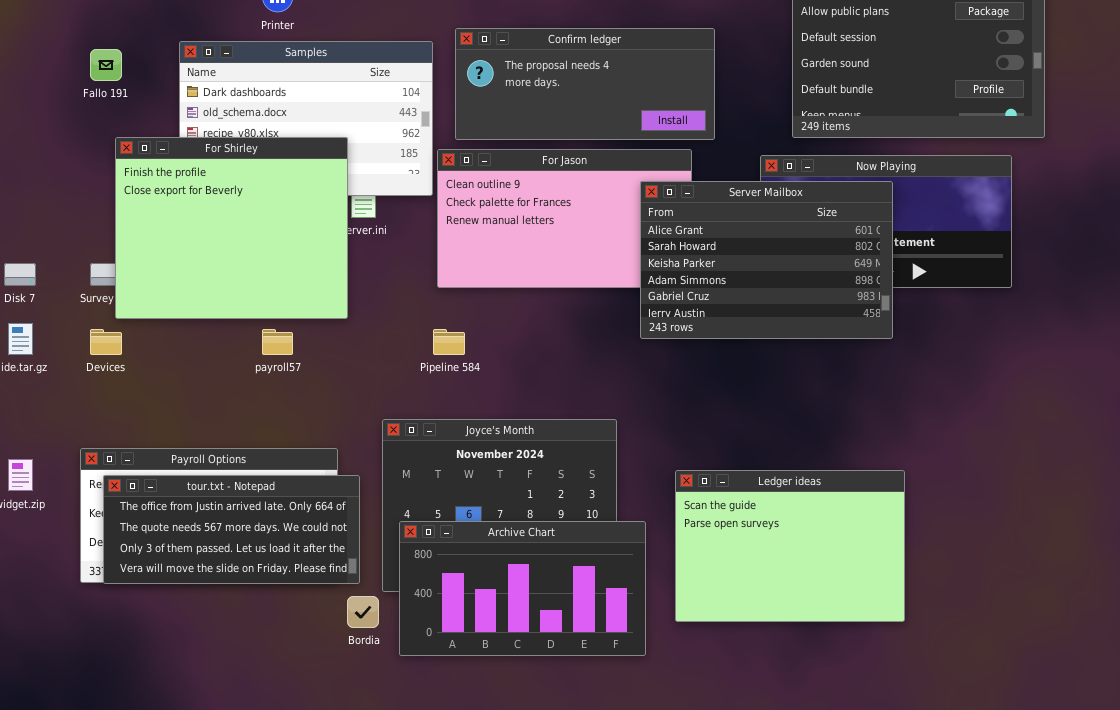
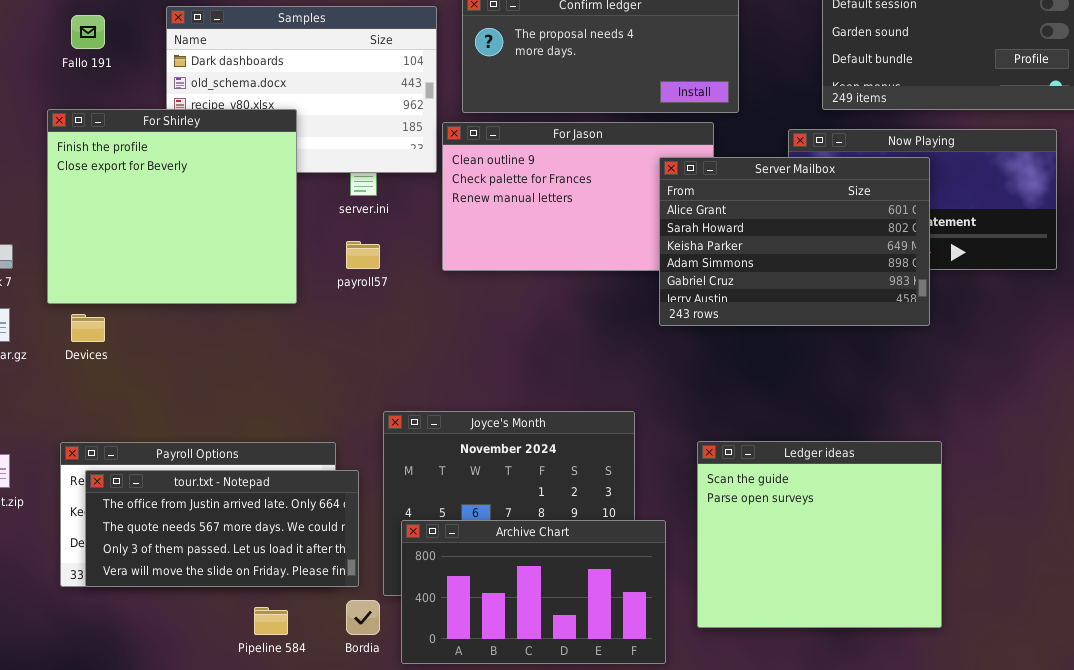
For Shirley: [115,137,348,319] -> [47,109,297,304], moved
payroll57: [262,329,293,355] -> [346,241,380,269], moved
Pipeline 584: [433,329,465,355] -> [254,607,288,635], moved
Ledger ideas: [675,470,905,622] -> [697,441,942,628], resized

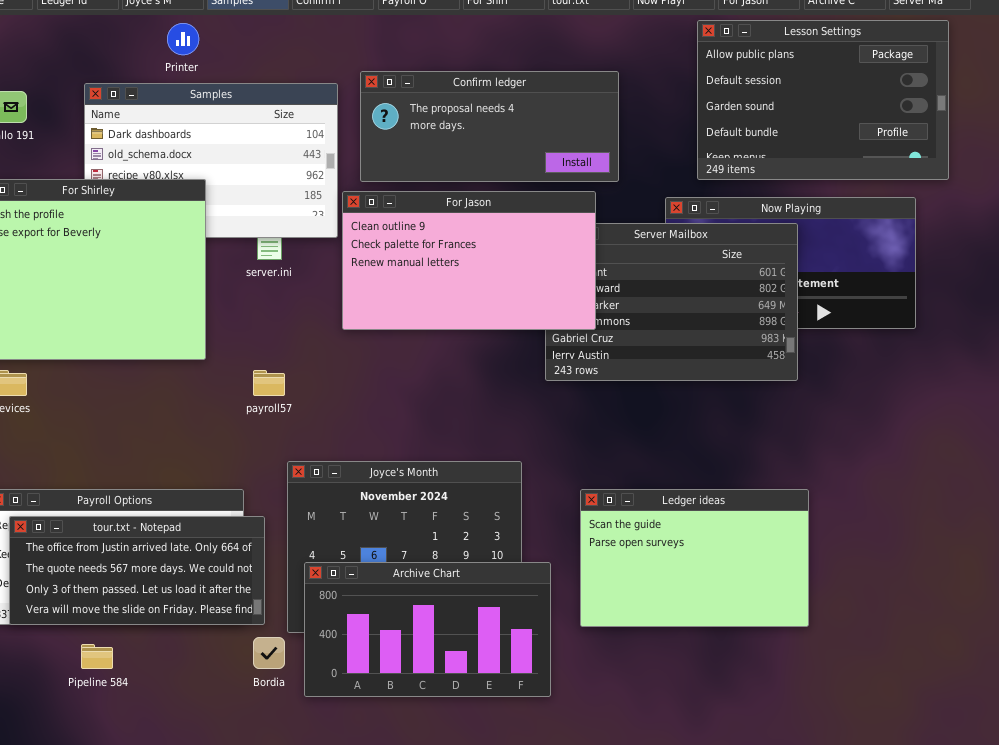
For Jason: [442,122,714,271] -> [342,191,596,330], raised
payroll57: [346,241,380,269] -> [253,370,285,396], moved
Ledger ideas: [697,441,942,628] -> [580,489,809,627], resized
Pipeline 584: [254,607,288,635] -> [81,644,113,669], moved

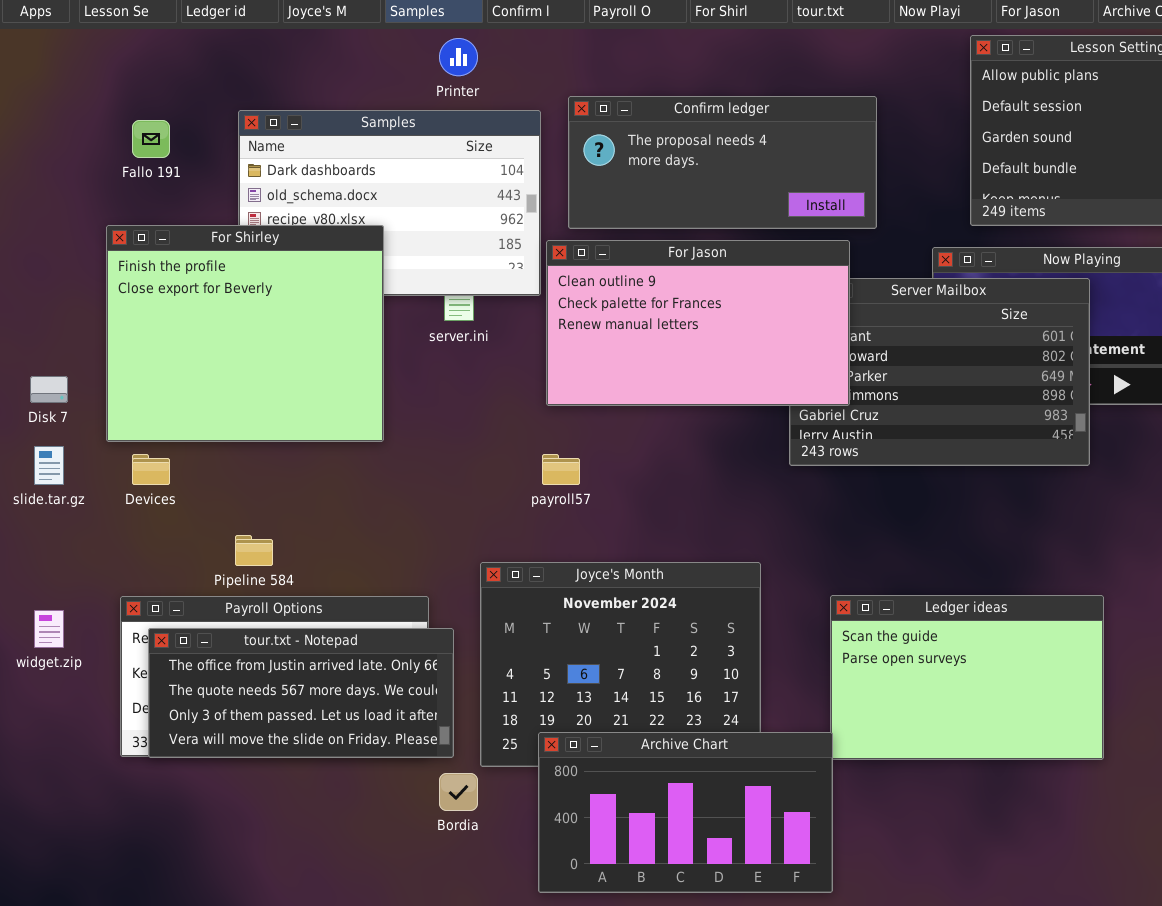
Printer: [167,23,199,55] -> [439,38,478,76], moved
payroll57: [253,370,285,396] -> [542,454,580,485], moved
Archive Chart: [304,562,551,697] -> [538,732,833,893], moved
Pipeline 584: [81,644,113,669] -> [235,535,273,566], moved

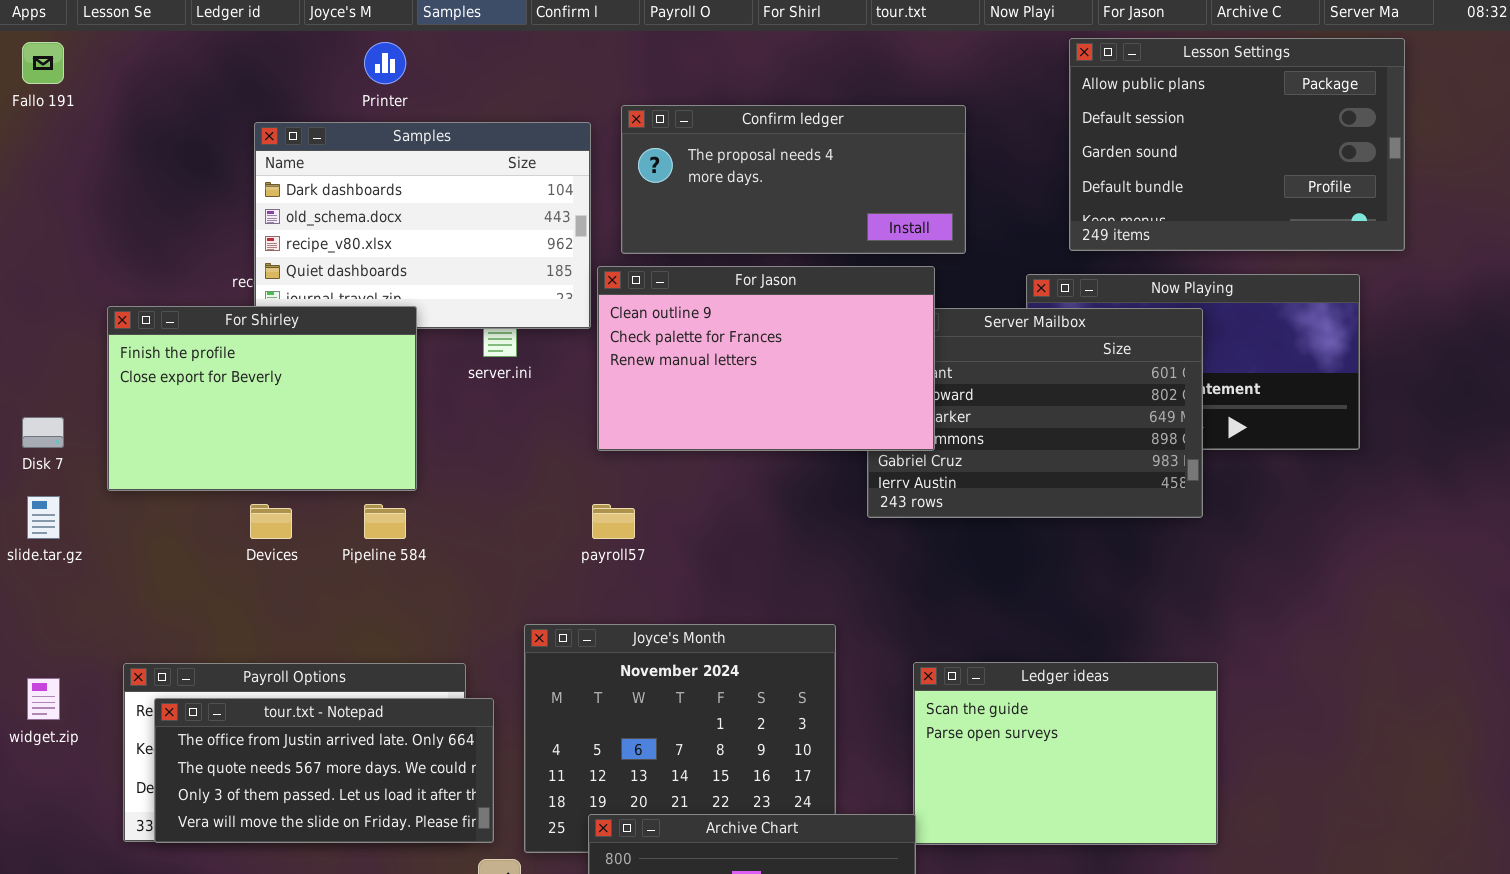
Printer: [439,38,478,76] -> [364,42,406,84], moved
Fallo 191: [132,120,170,158] -> [22,42,64,84], moved
For Shirley: [106,225,384,442] -> [107,306,417,491], resized
Devices: [132,454,170,485] -> [250,504,292,539], moved
Pipeline 584: [235,535,273,566] -> [364,504,406,539], moved

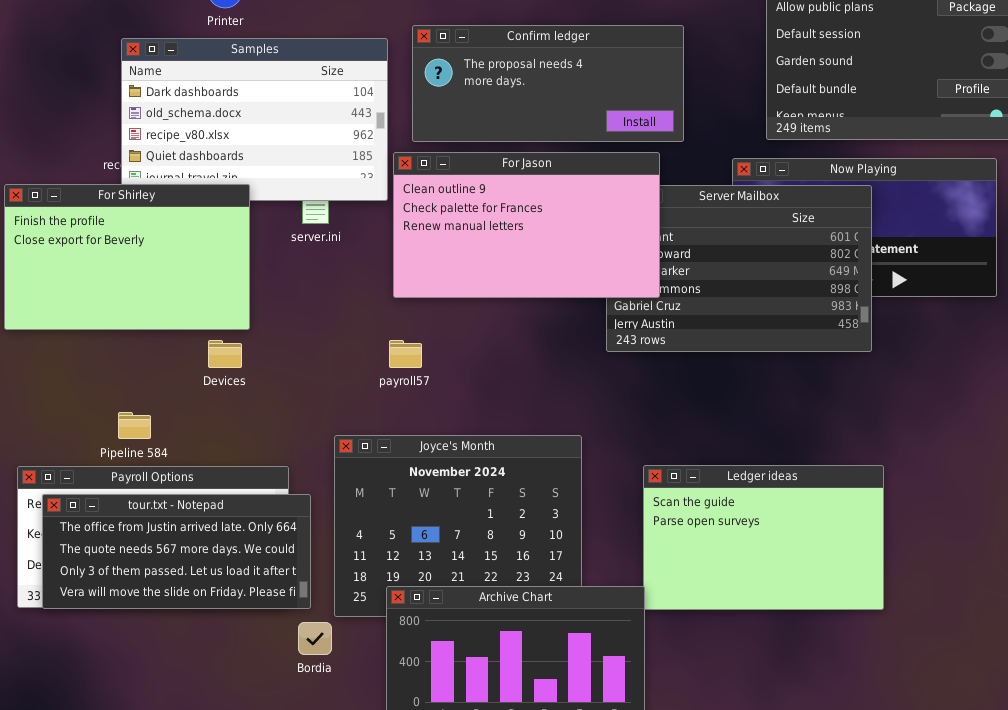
Devices: [250,504,292,539] -> [208,340,242,368], moved
Pipeline 584: [364,504,406,539] -> [118,412,151,439], moved

